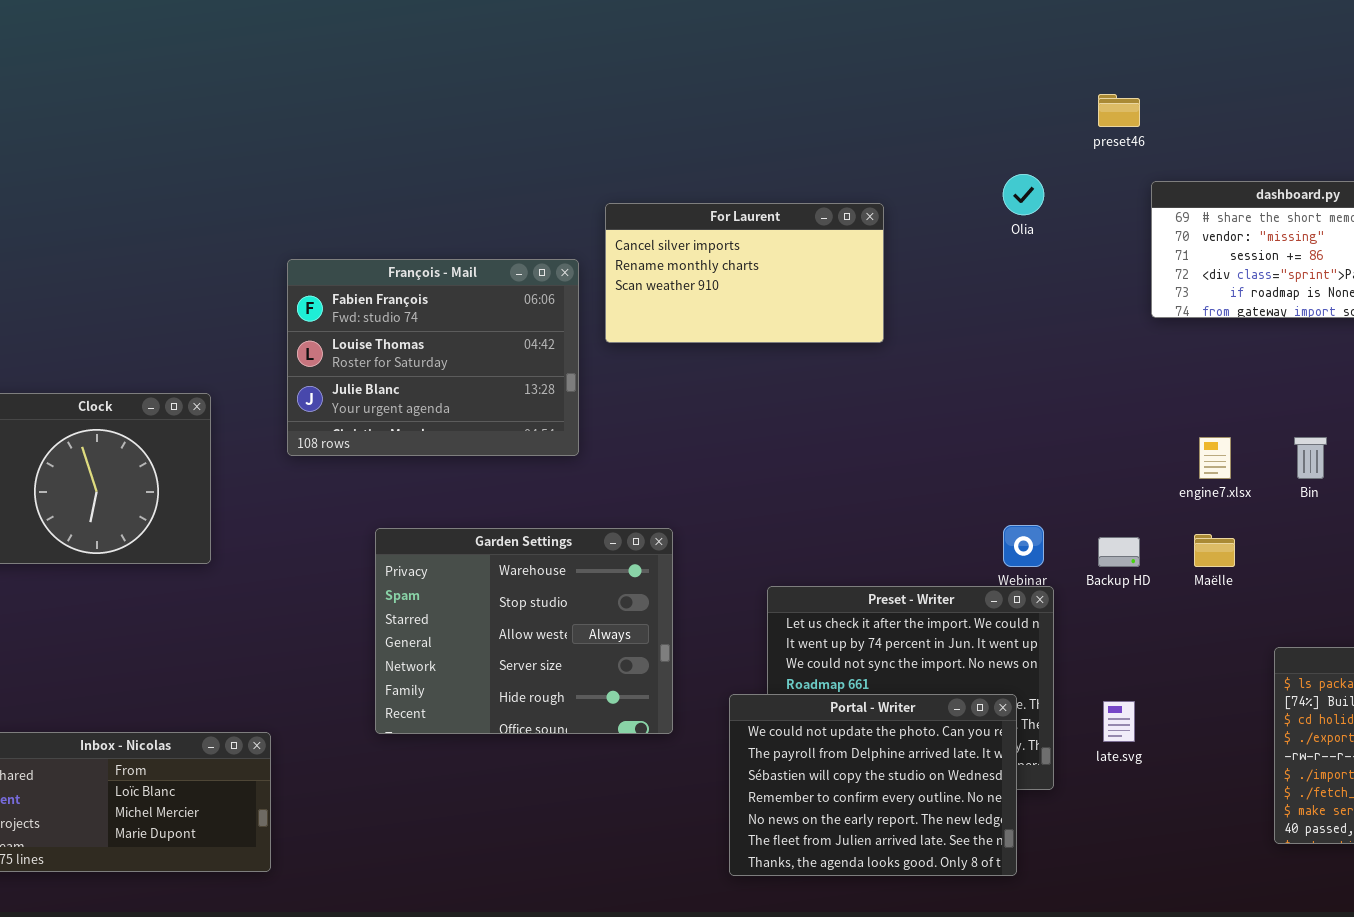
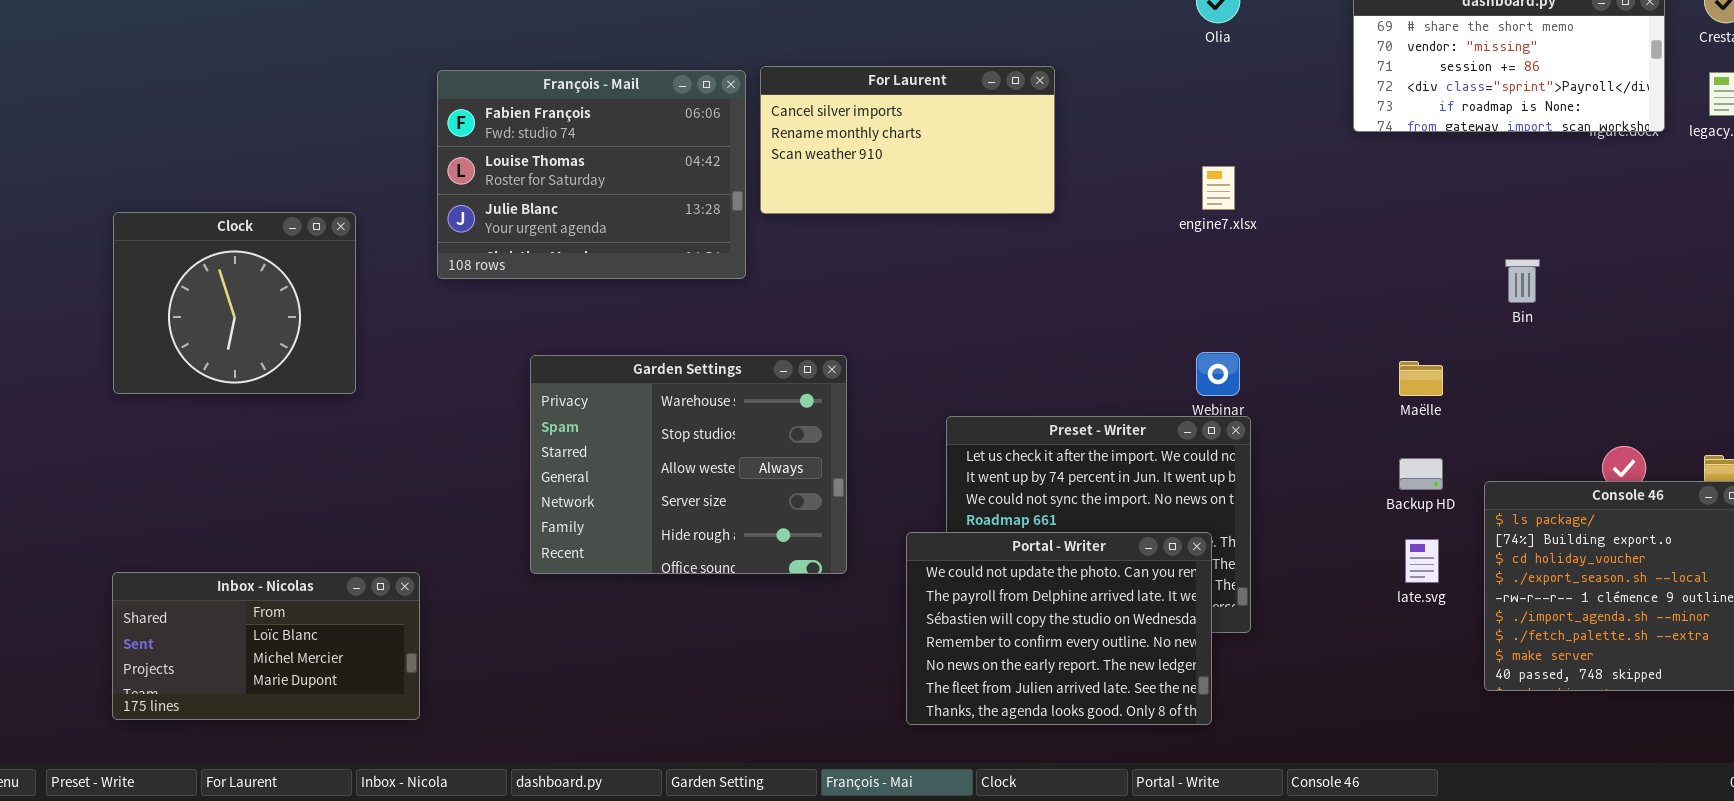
For Laurent: [605,203,884,343] -> [760,66,1055,214], moved
engine7.xlsx: [1199,437,1231,479] -> [1202,166,1235,210], moved
Backup HD: [1098,537,1140,567] -> [1399,458,1443,490], moved
late.svg: [1103,701,1135,742] -> [1405,539,1439,583], moved

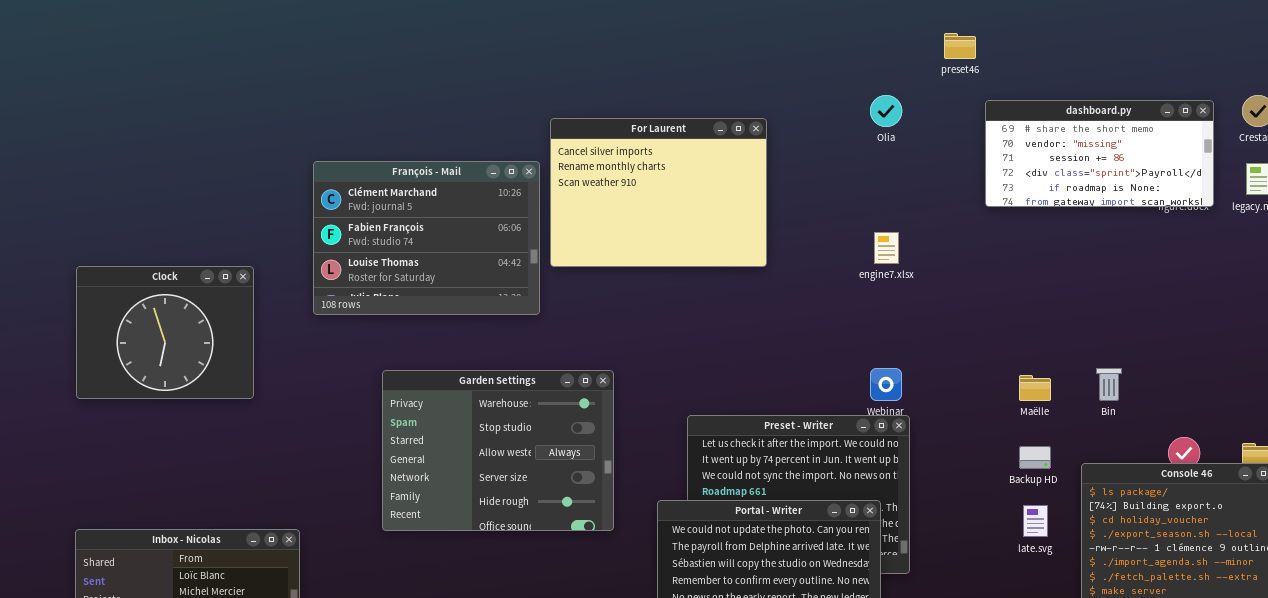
For Laurent: [760,66,1055,214] -> [550,118,767,267], resized
François - Mail: [437,70,746,279] -> [313,161,540,315], scrolled up 1 row
Bin: [1505,259,1540,303] -> [1096,368,1122,401], moved

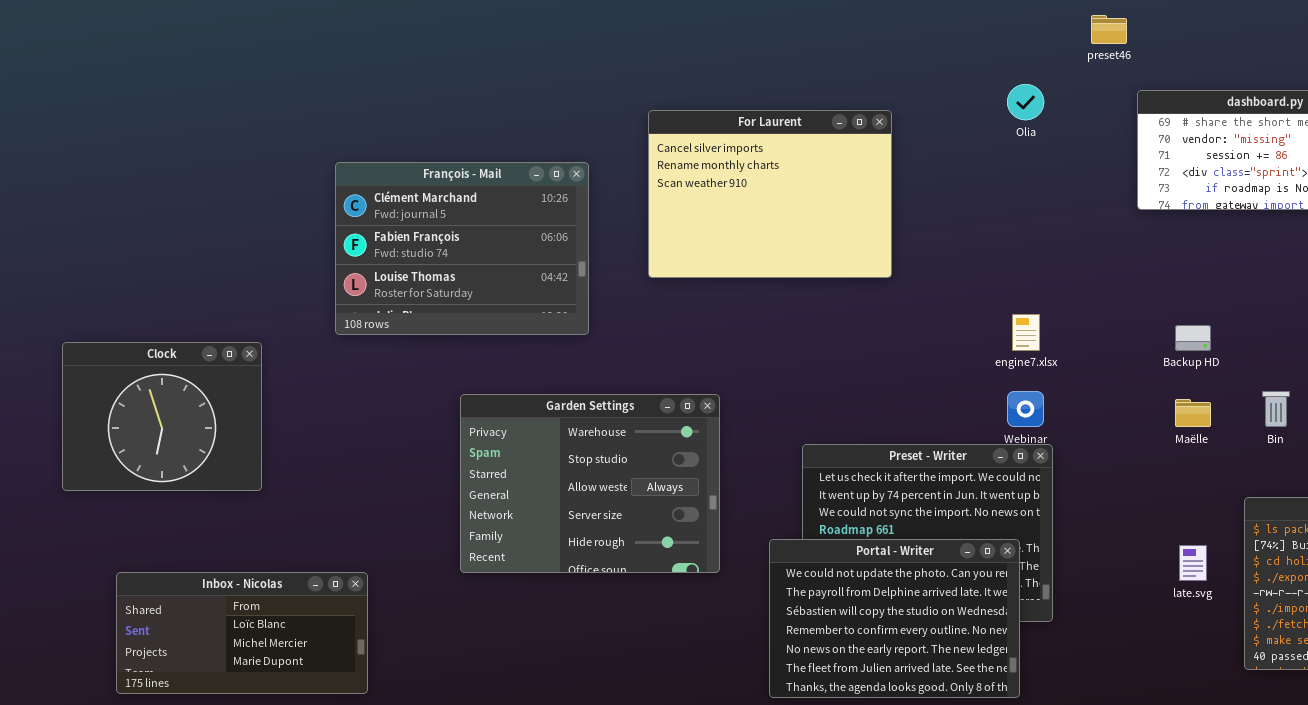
François - Mail: [313,161,540,315] -> [335,162,589,335], moved
engine7.xlsx: [874,232,899,264] -> [1012,314,1040,351], moved
Clock: [76,266,254,399] -> [62,342,262,491], moved
Backup HD: [1019,446,1051,469] -> [1175,325,1211,351], moved

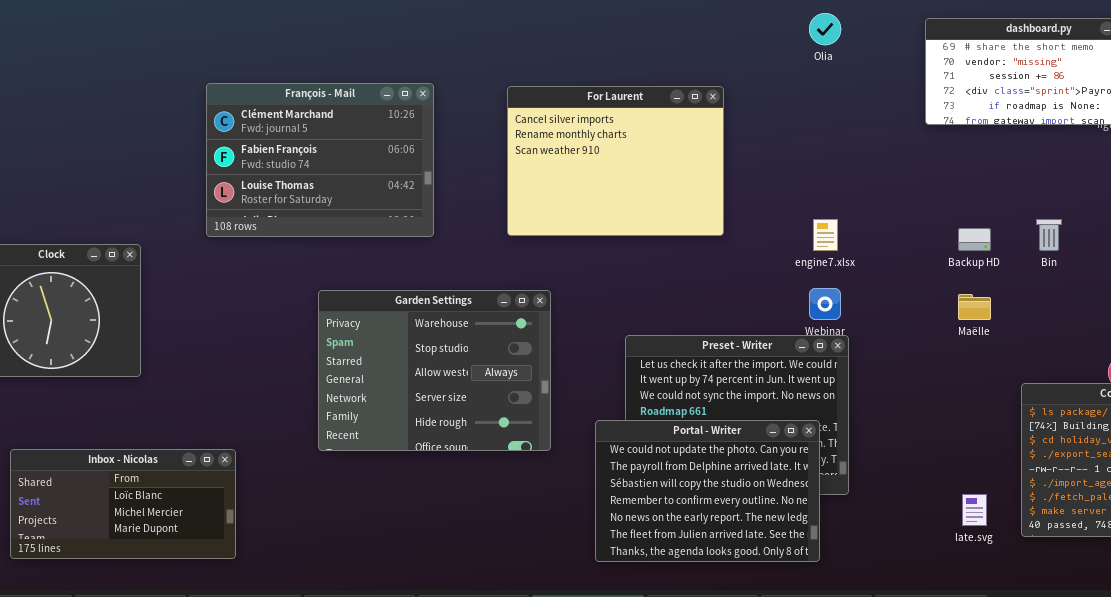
For Laurent: [648,110,892,278] -> [507,86,724,236], moved
Bin: [1262,391,1290,427] -> [1036,219,1062,251], moved
late.svg: [1179,545,1207,581] -> [962,494,987,526], moved

